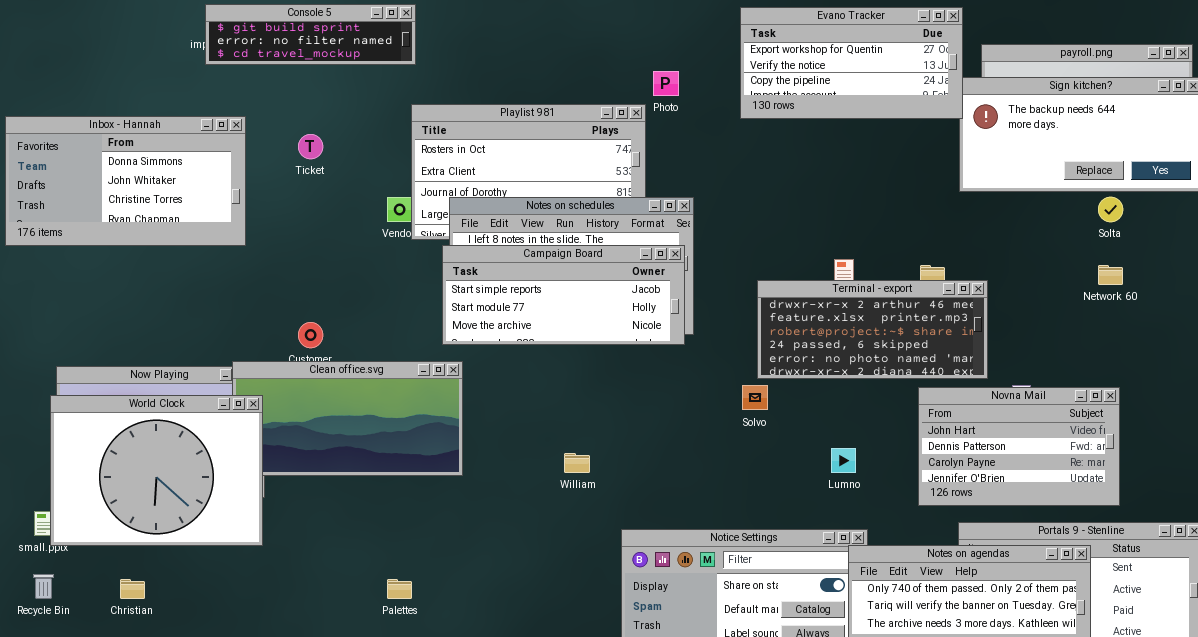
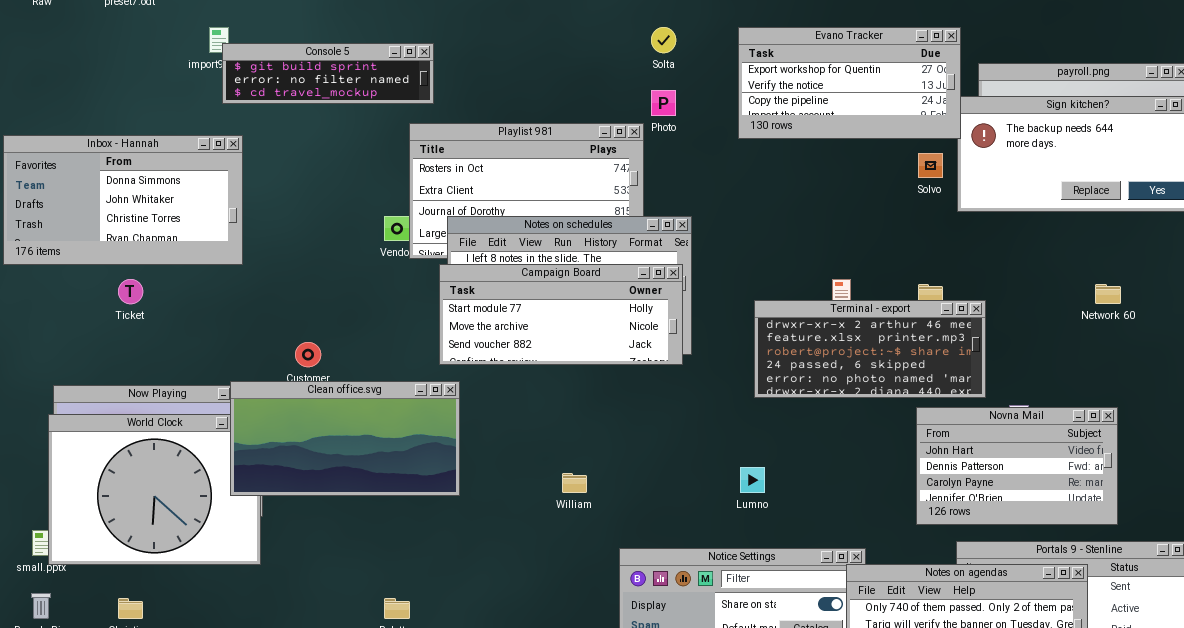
Console 5: [205,4,416,65] -> [222,43,434,104], moved
Ticket: [298,134,323,159] -> [118,279,143,304], moved
Solta: [1098,197,1123,222] -> [651,27,676,53], moved
Campaign Board: [442,245,685,345] -> [439,264,683,365], scrolled down 1 row
Clean office.svg: [232,361,463,476] -> [230,381,460,496], raised
Solvo: [742,385,768,410] -> [918,153,943,178], moved
Lumno: [831,448,856,473] -> [740,467,765,493], moved

